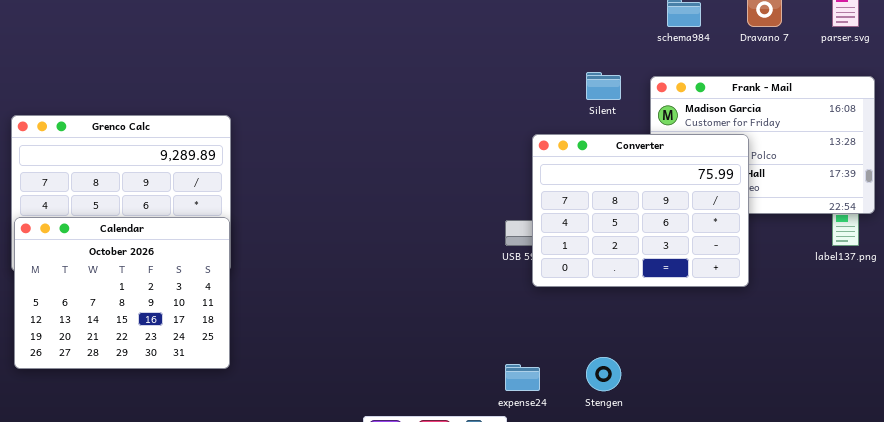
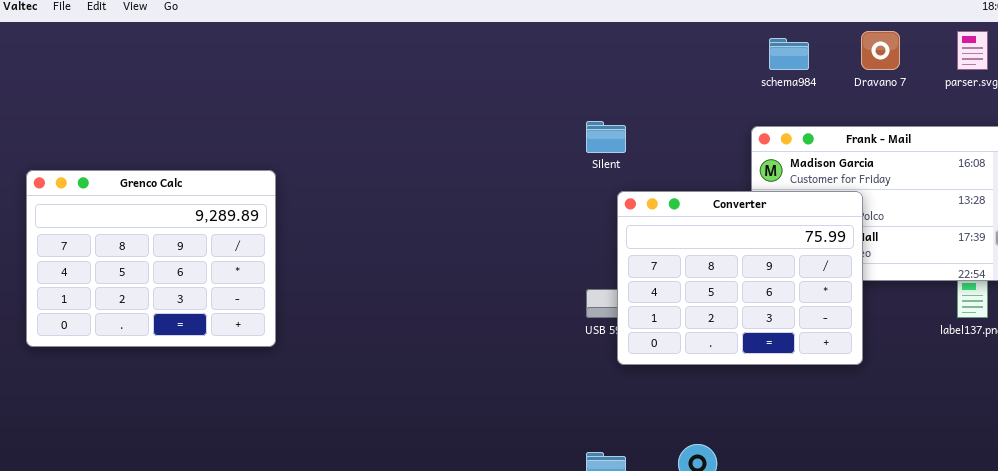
Silent: [586,72,621,100] -> [586,121,626,153], moved
Calendar: [14,217,230,369] -> none, closed

